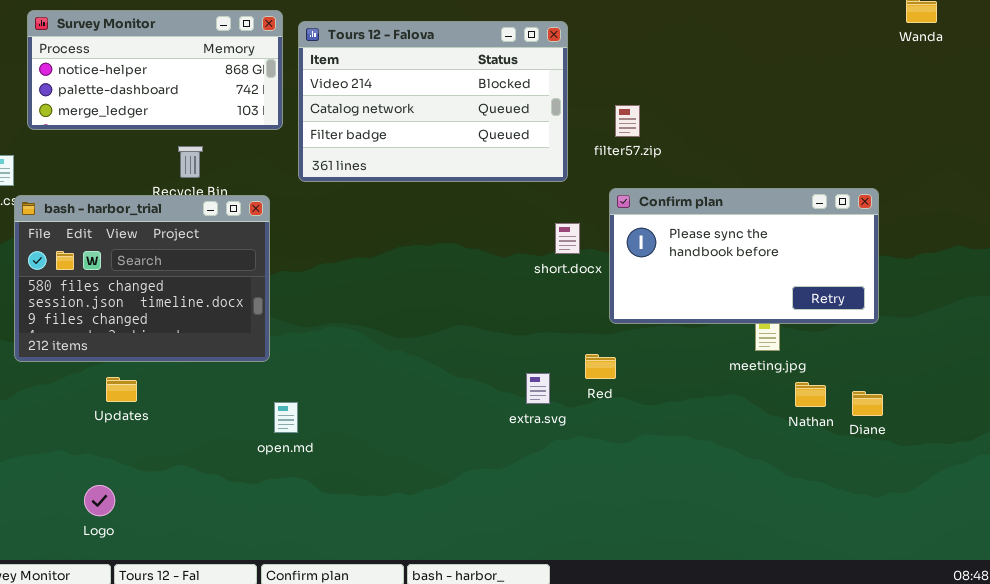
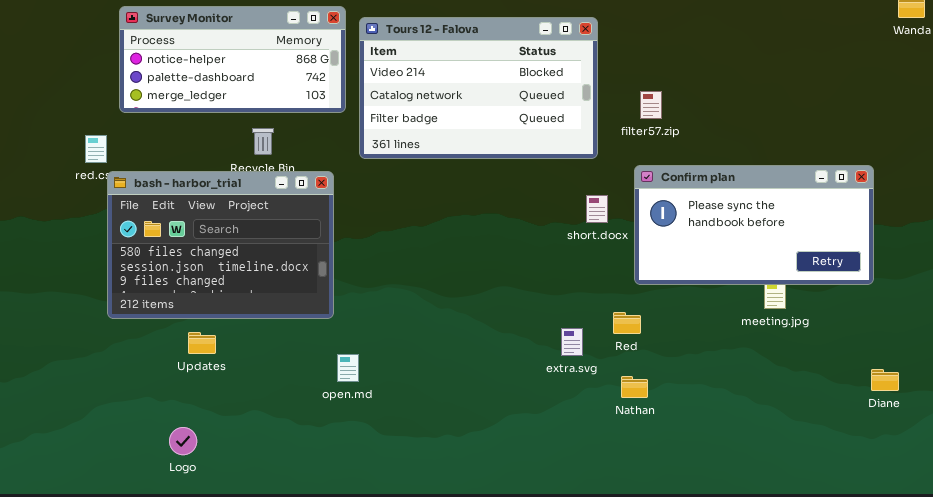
Nathan: [795,382,826,407] -> [621,376,648,398], moved
Diane: [852,391,883,416] -> [871,369,899,391], moved

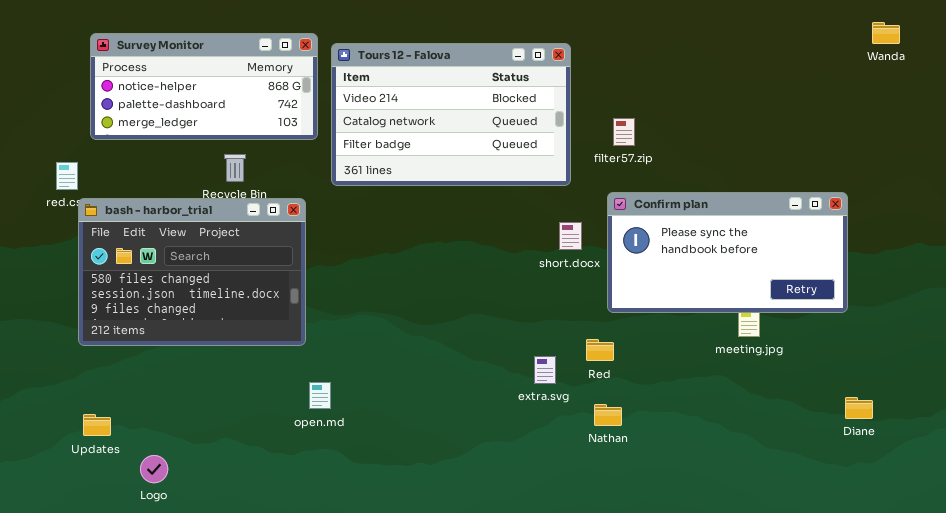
Updates: [188,332,216,354] -> [83,414,111,436], moved

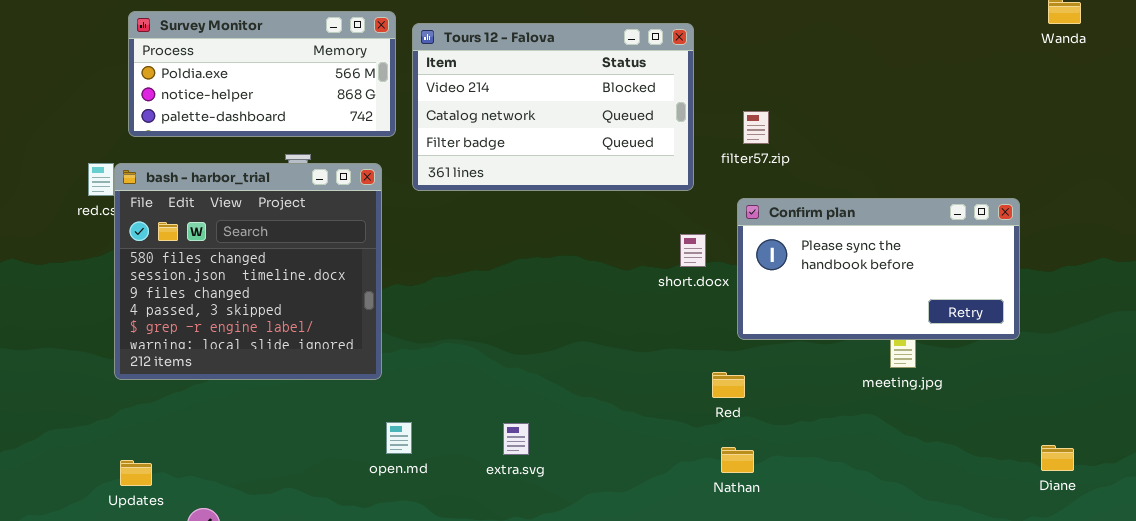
Survey Monitor: [90,33,318,140] -> [128,11,396,137], scrolled up 1 row
bash - harbor_trial: [78,198,306,346] -> [114,163,382,380], resized
extra.svg: [534,356,556,384] -> [503,423,529,455], moved
Diane: [845,397,873,419] -> [1041,445,1074,471], moved

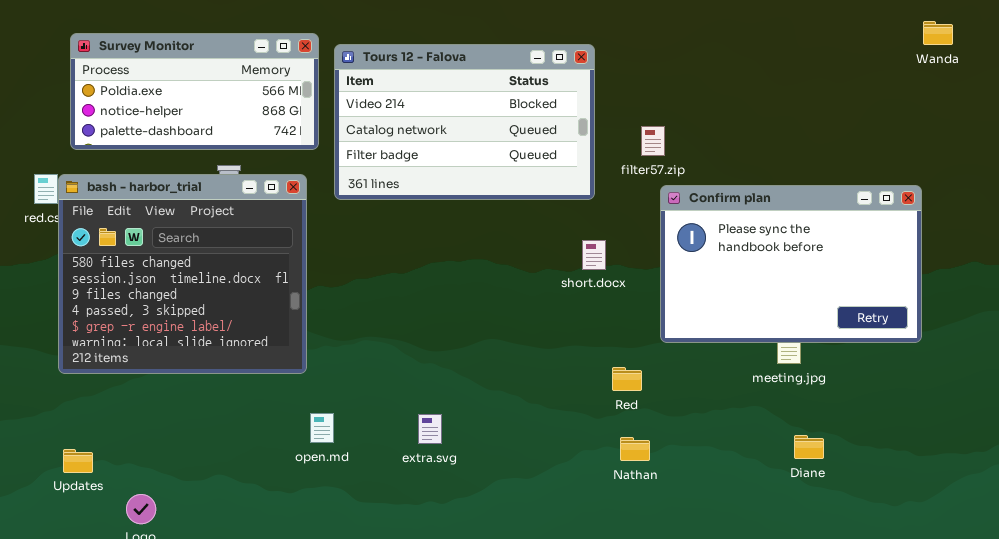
Confirm plan: [737,198,1020,340] -> [660,185,922,343], moved, resized
Diane: [1041,445,1074,471] -> [794,435,824,459], moved

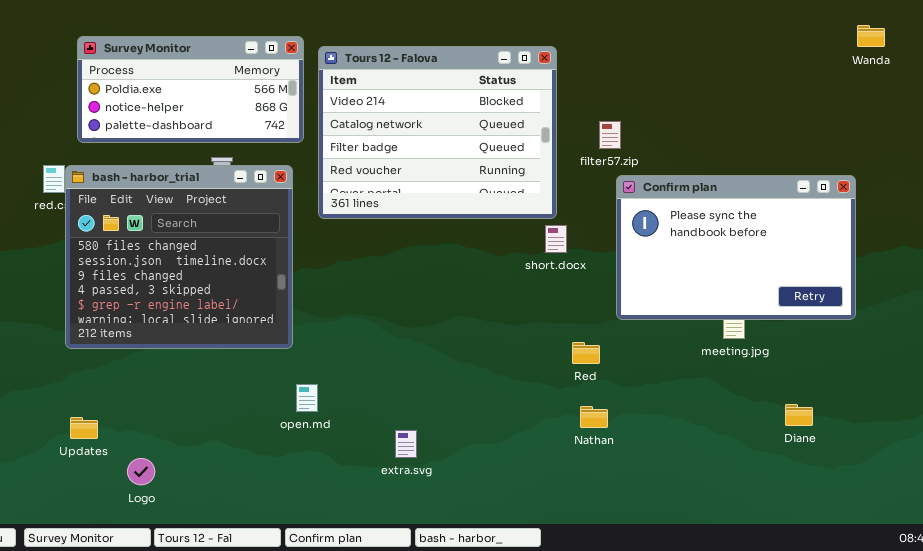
Tours 12 - Falova: [334,44,595,200] -> [318,46,557,219], resized
extra.svg: [418,414,442,444] -> [395,430,417,458], moved
Diane: [794,435,824,459] -> [785,404,813,426], moved

